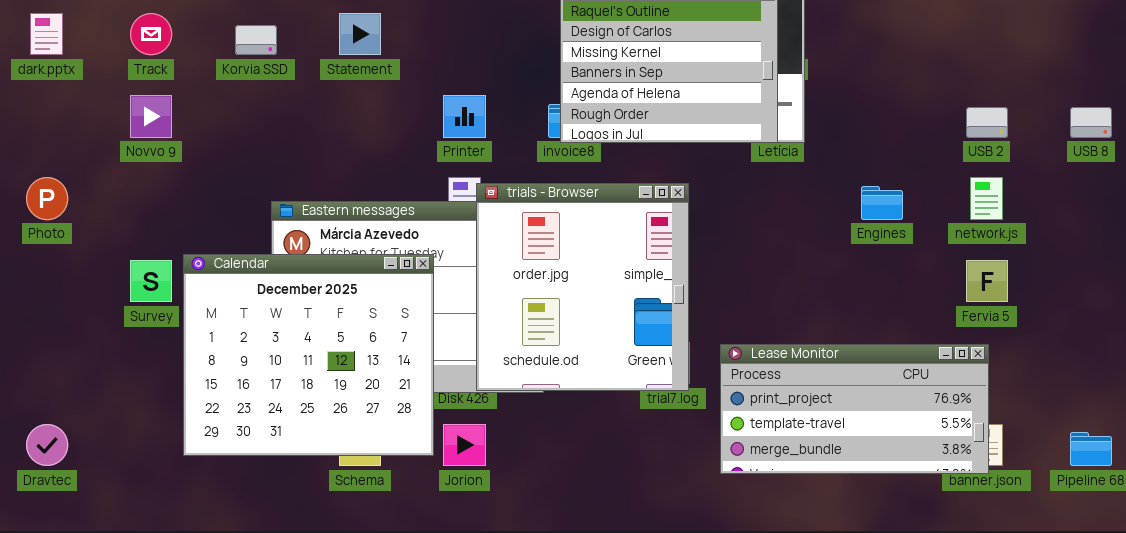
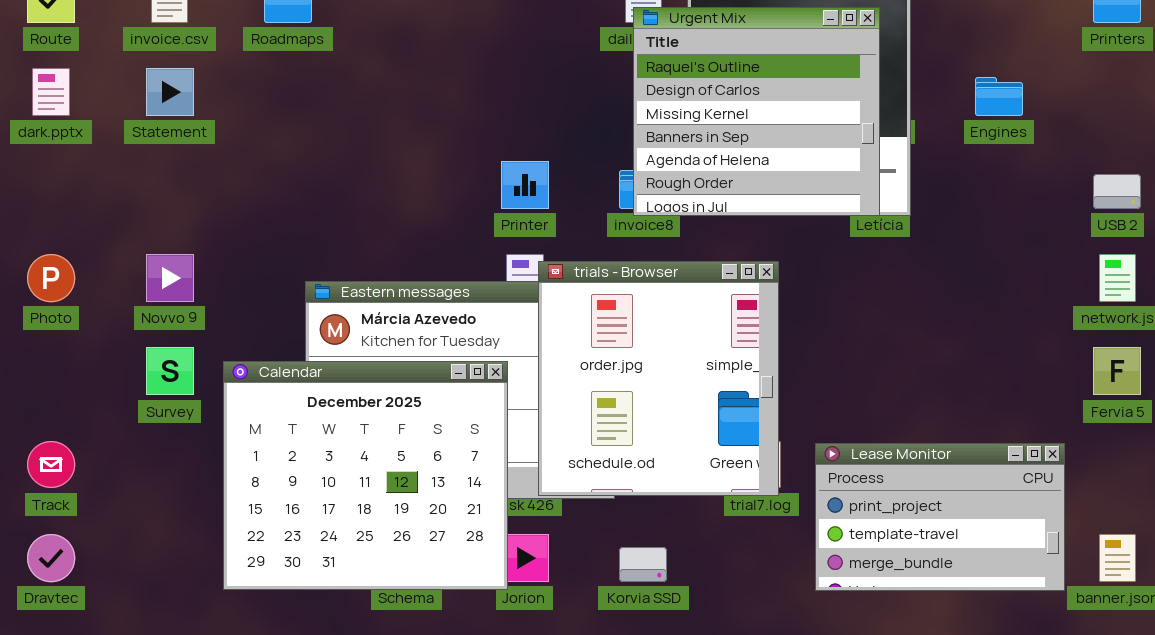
Track: [130,13,172,55] -> [27,441,75,488], moved
Statement: [339,13,381,55] -> [146,68,194,116], moved
Korvia SSD: [235,25,277,55] -> [619,547,667,582], moved
Novvo 9: [130,95,172,138] -> [146,254,194,302], moved
Engines: [861,186,903,220] -> [975,77,1023,116], moved
Calendar: [183,254,434,456] -> [223,361,508,590], moved
Lease Monitor: [720,344,989,474] -> [815,443,1065,591], resized

